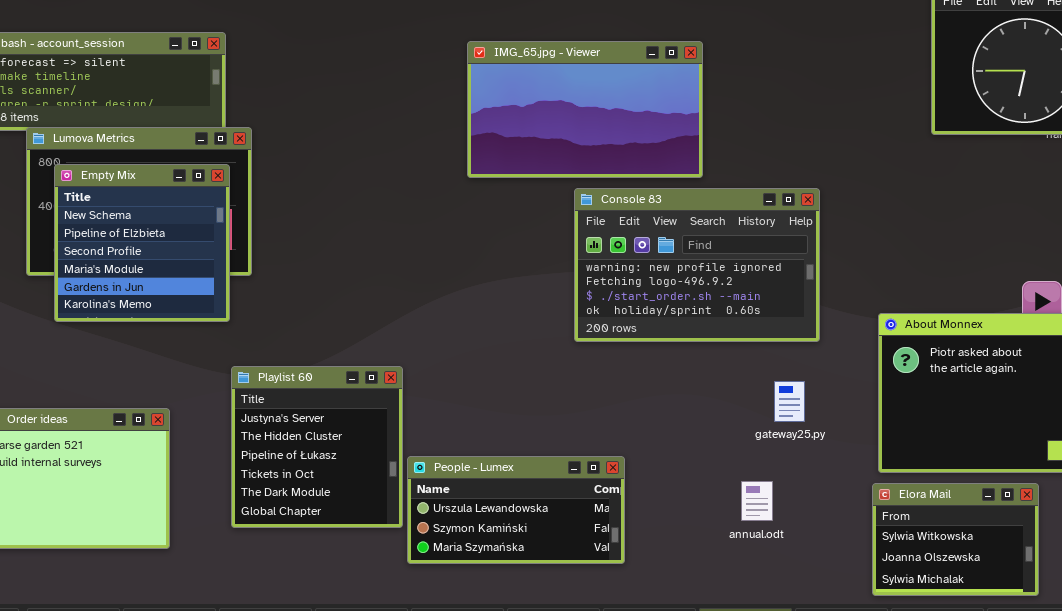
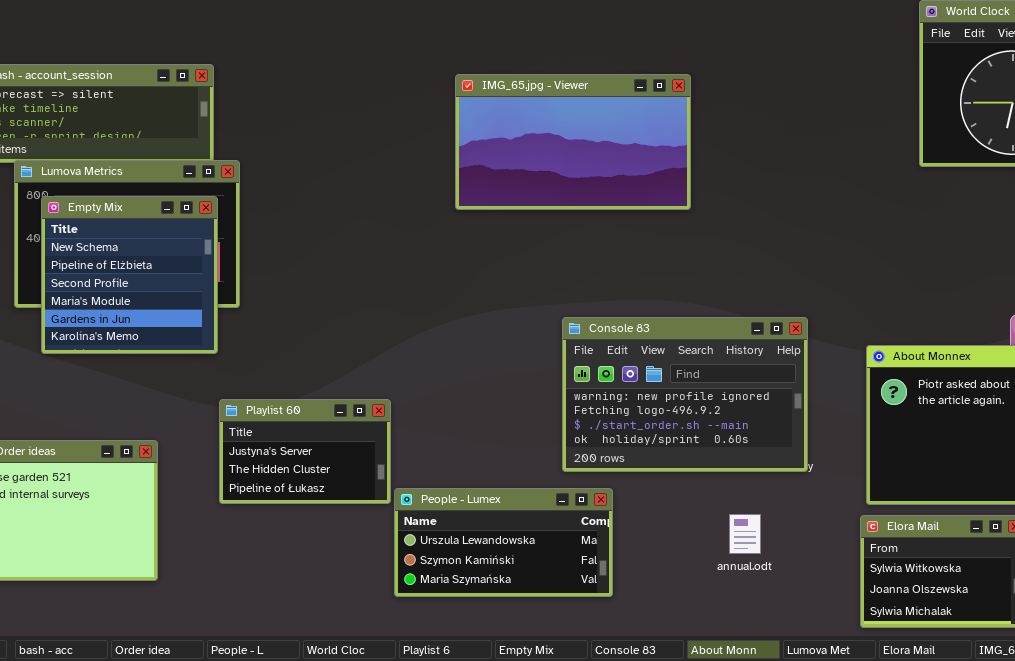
Console 83: [574,188,820,342] -> [562,317,808,472], moved
Playlist 60: [231,366,403,528] -> [219,399,391,504], resized

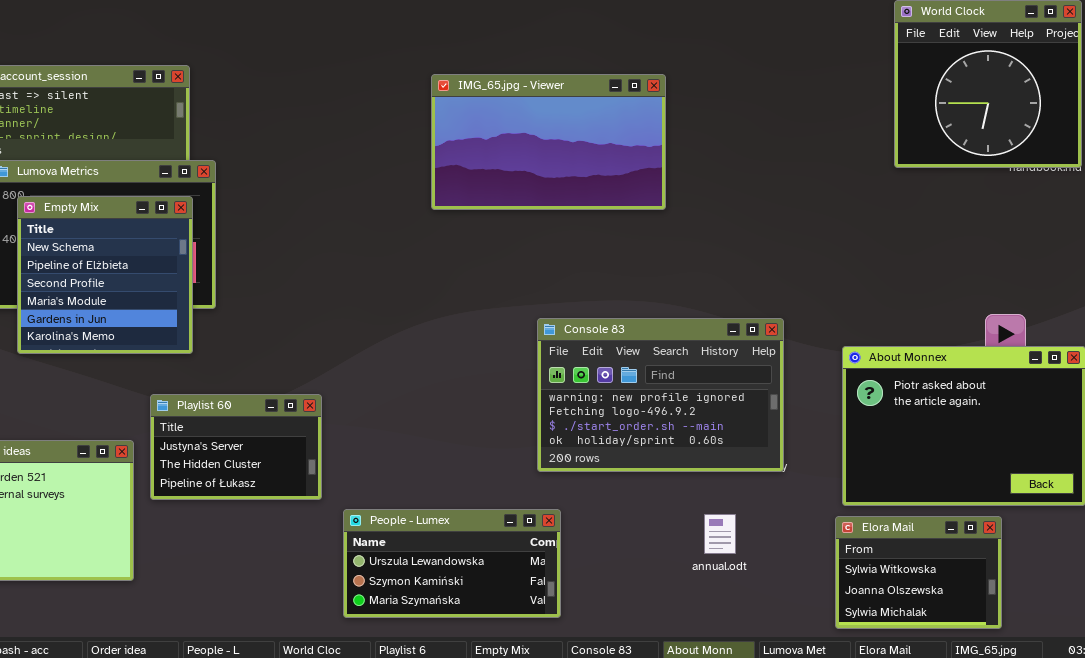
Playlist 60: [219,399,391,504] -> [150,394,322,500], moved
People - Lumex: [394,488,613,597] -> [343,509,561,618], moved

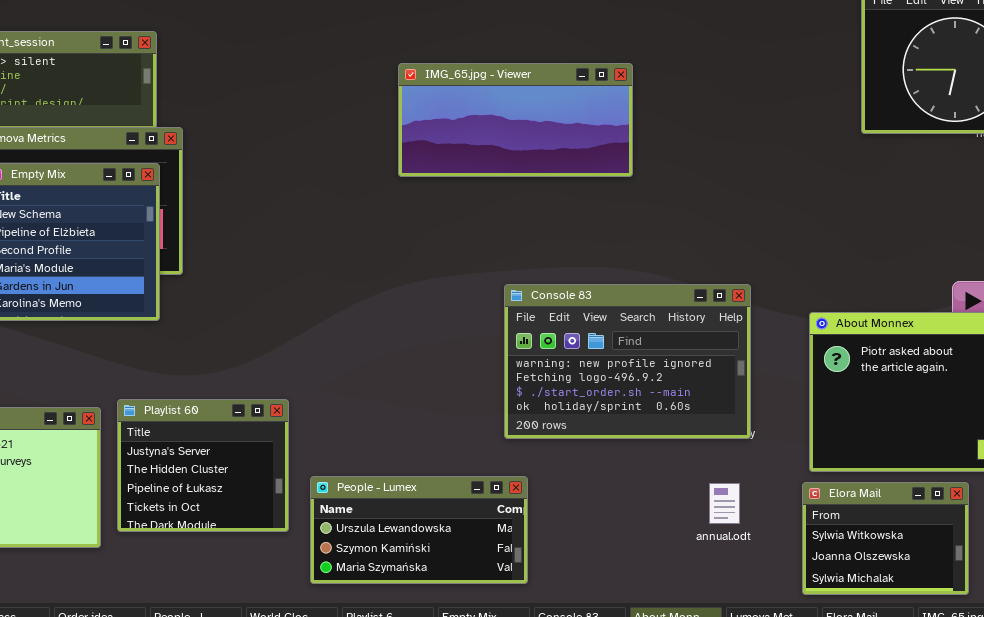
IMG_65.jpg - Viewer: [431,74,666,210] -> [398,63,633,177], resized
Playlist 60: [150,394,322,500] -> [117,399,289,532], moved, resized
annual.odt: [704,514,736,554] -> [709,483,740,524], moved

